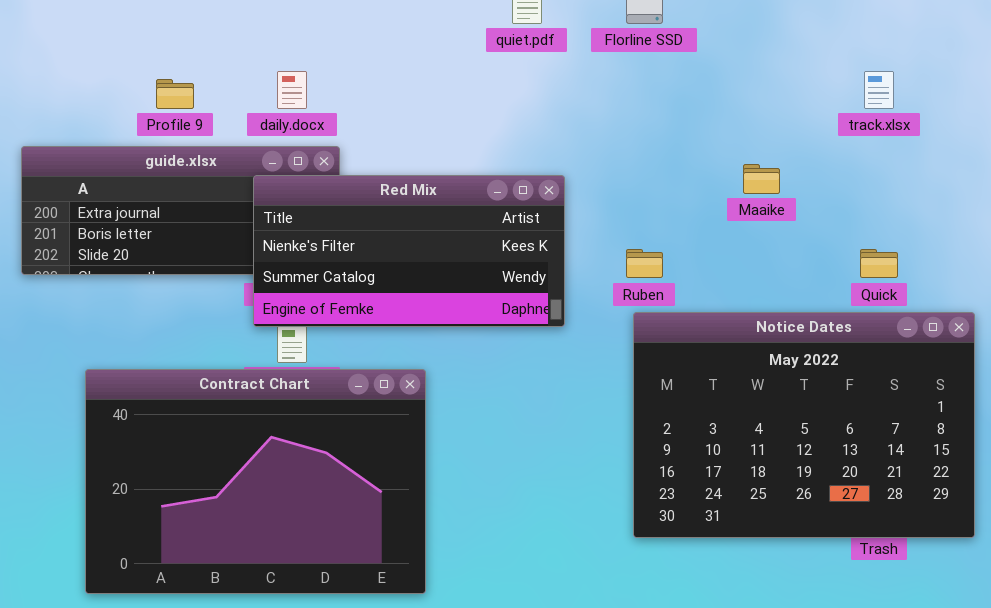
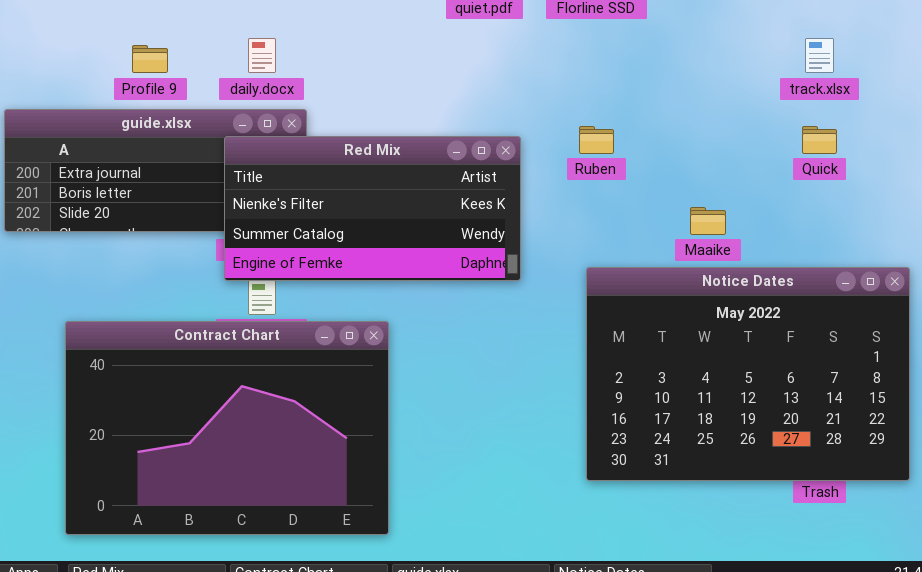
Maaike: [743,164,780,194] -> [690,207,726,235], moved
Ruben: [626,249,663,278] -> [579,126,614,154], moved
Quick: [860,249,898,278] -> [802,126,837,154], moved

